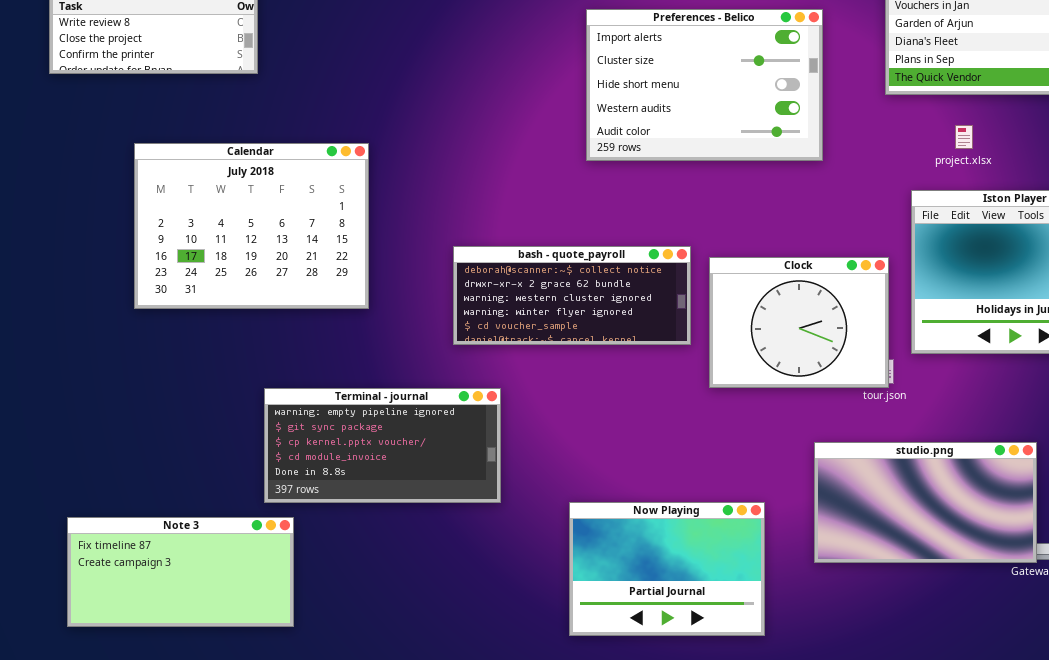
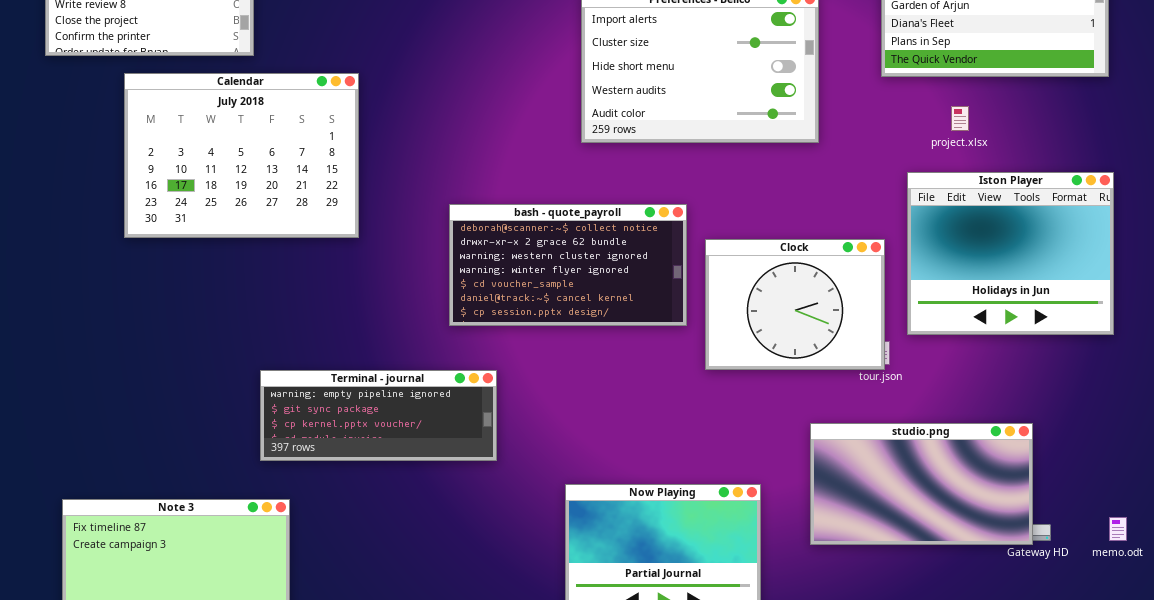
Calendar: [134,143,369,309] -> [124,73,359,238], moved
bash - quote_payroll: [453,246,691,345] -> [449,204,687,326], resized
Terminal - journal: [264,388,501,503] -> [260,370,497,461], resized

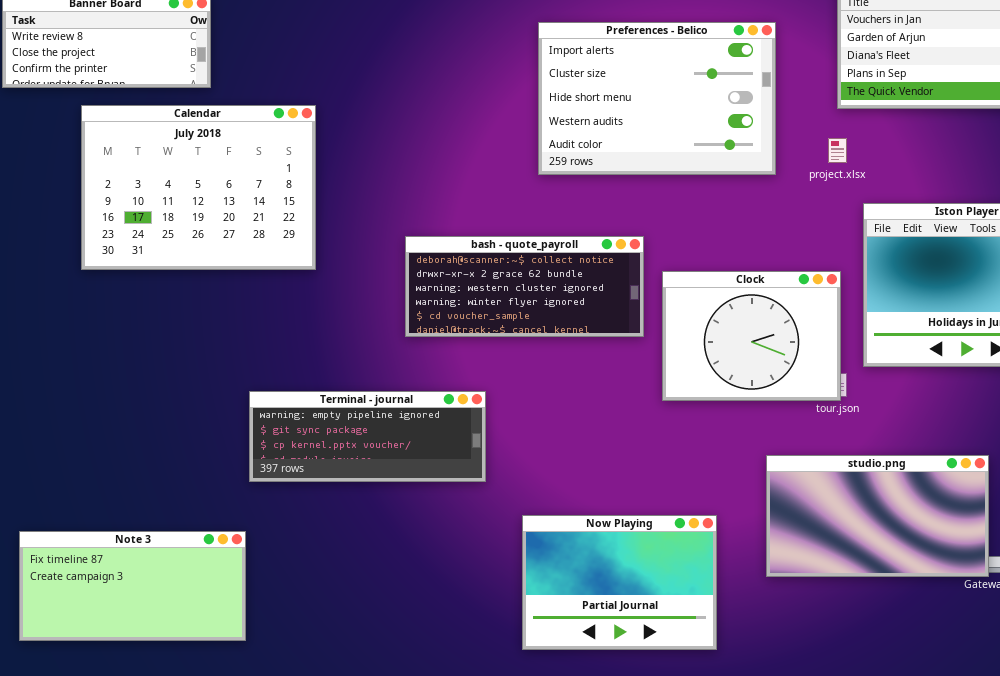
project.xlsx: [951,106,969,131] -> [828,138,847,163], moved
bash - quote_payroll: [449,204,687,326] -> [405,236,644,337], resized
Terminal - journal: [260,370,497,461] -> [249,391,486,482], moved

